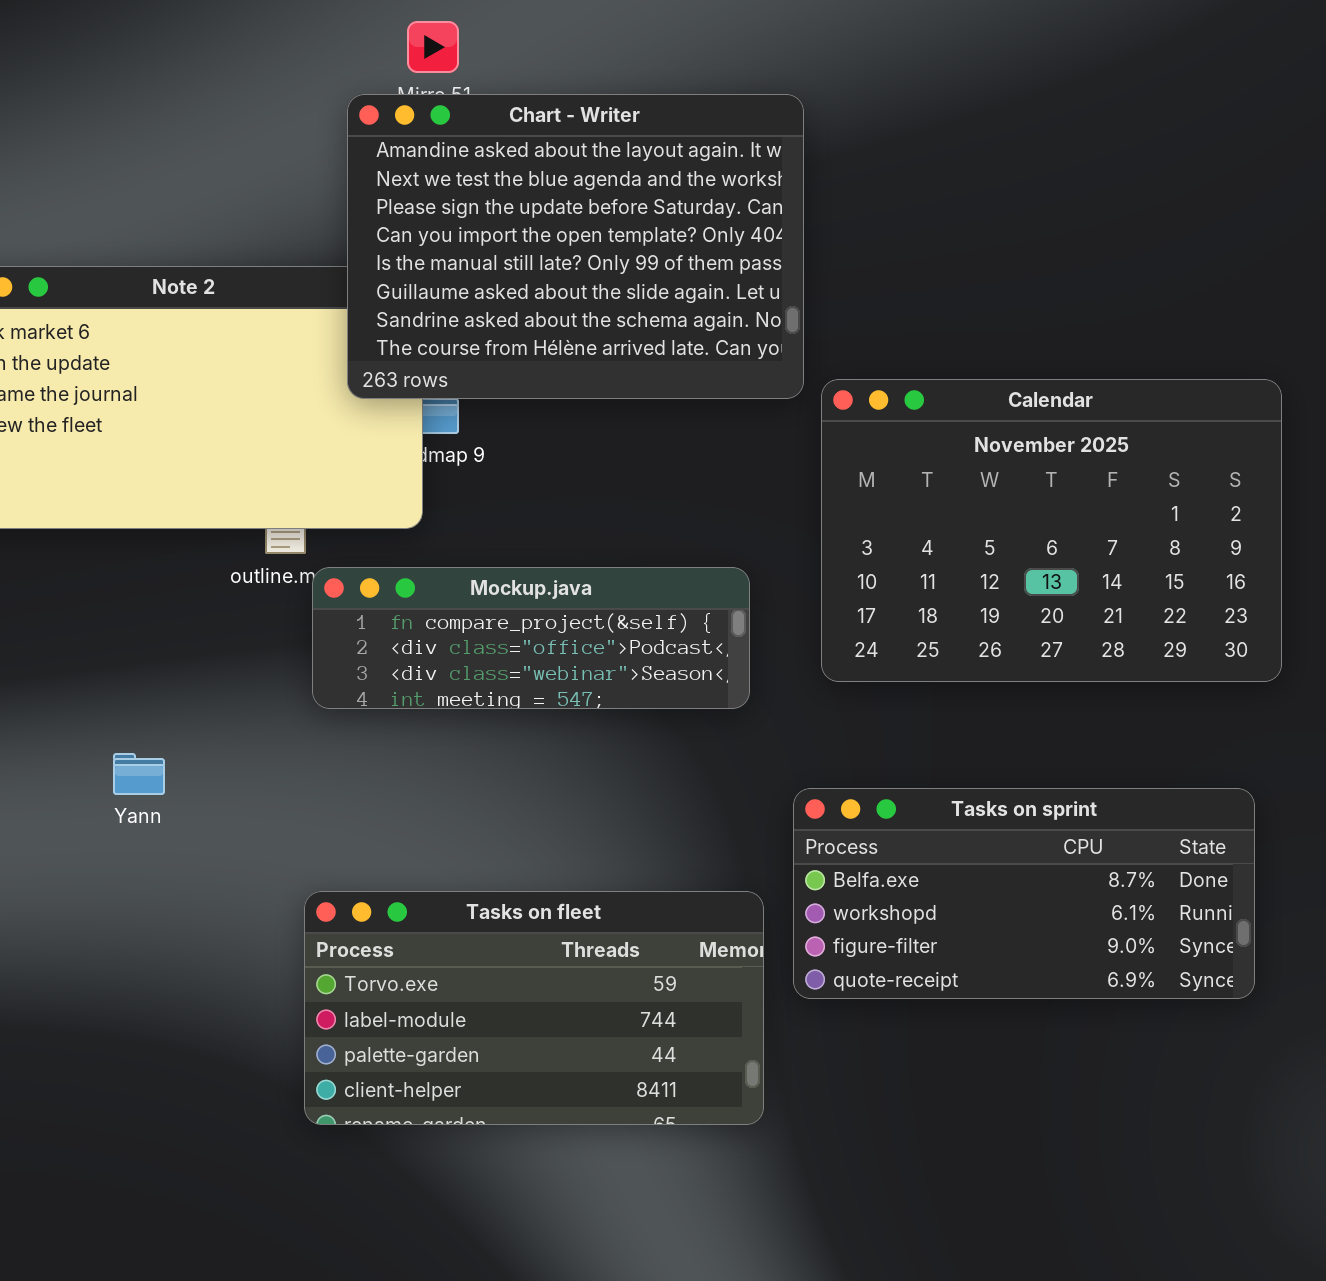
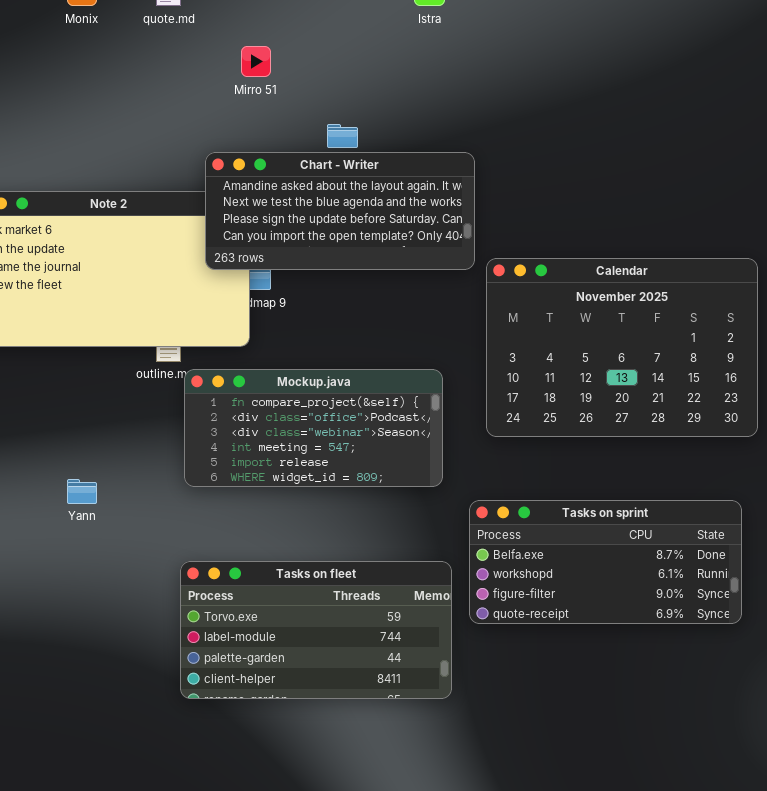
Chart - Writer: [347,94,804,399] -> [205,152,475,270], resized
Mockup.java: [312,567,750,709] -> [184,369,443,487], resized

